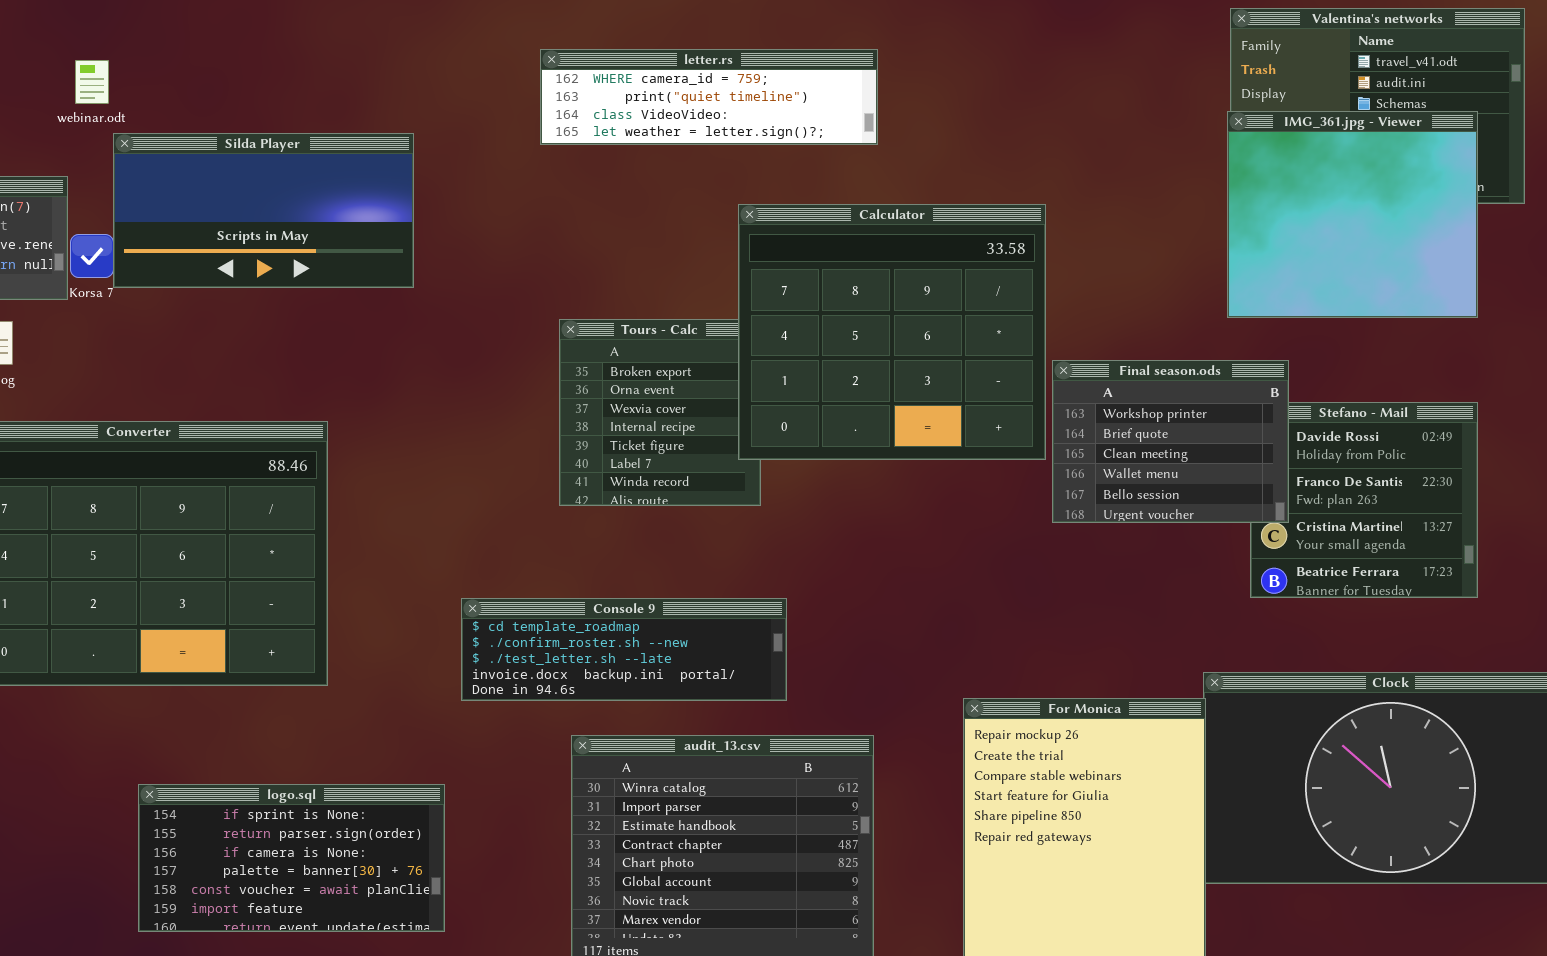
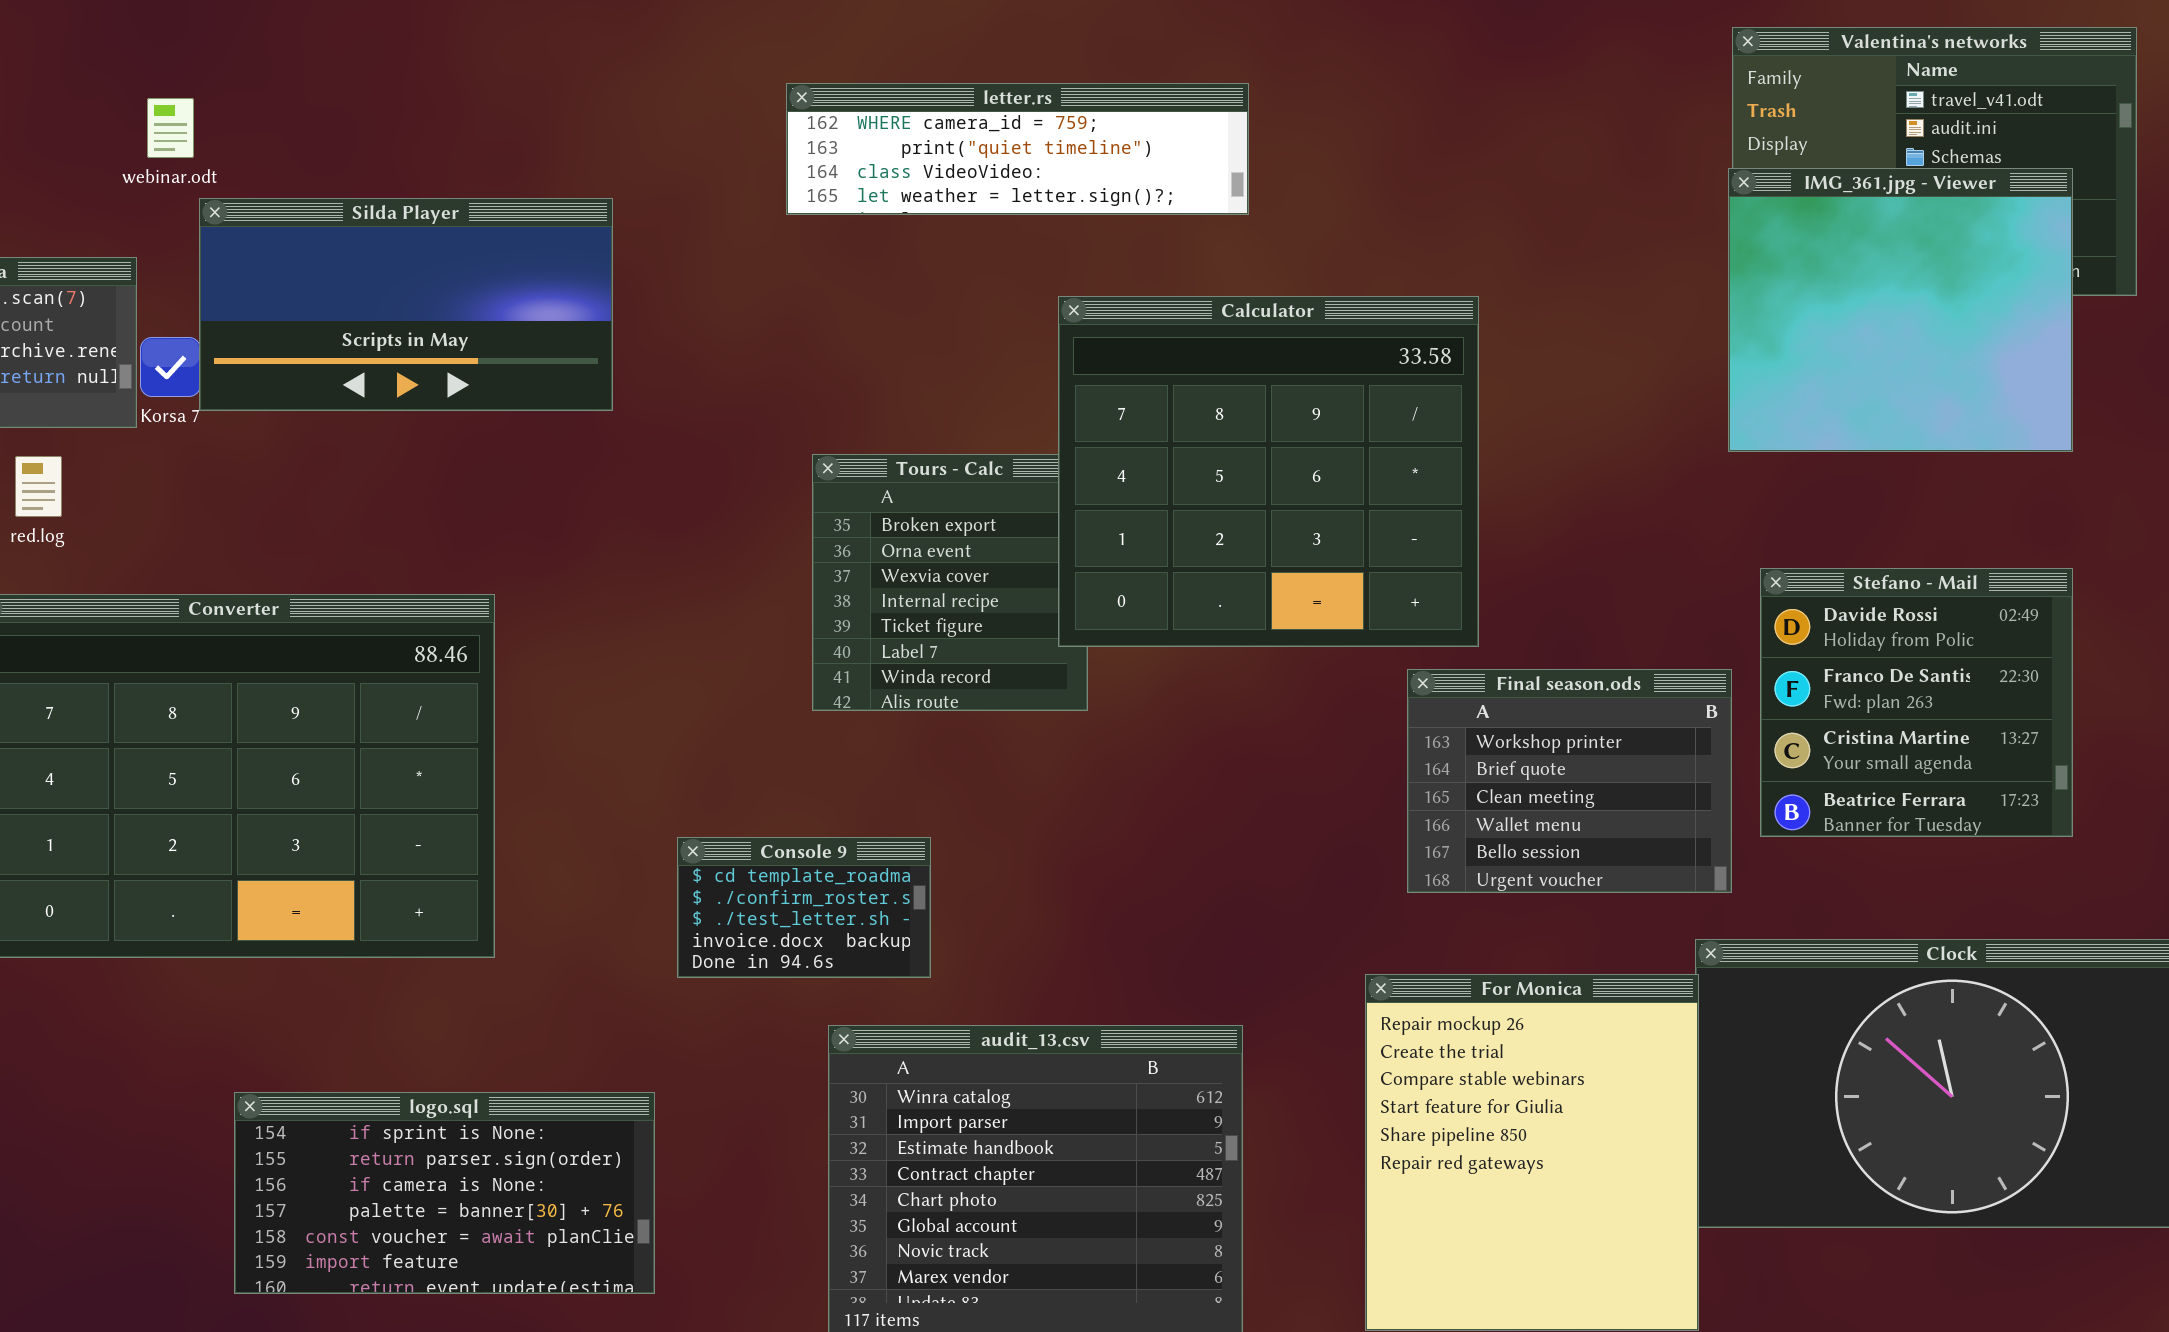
Final season.ods: [1052,360,1289,523] -> [1407,669,1732,893], moved
Console 9: [461,598,787,701] -> [677,837,931,978], resized

